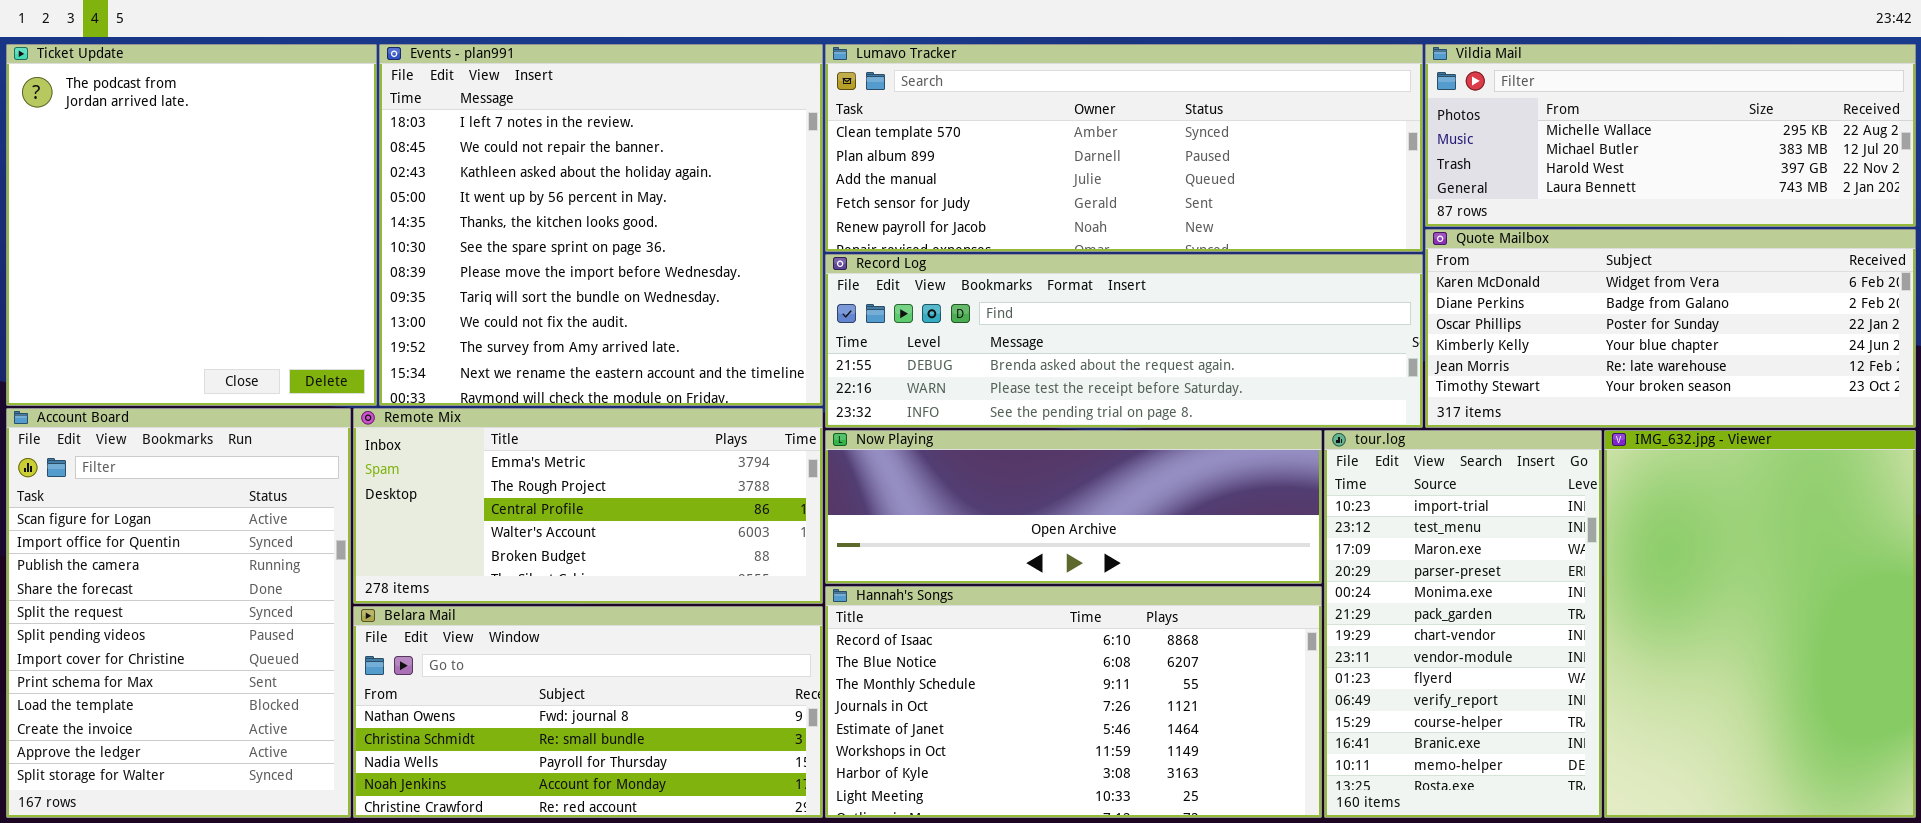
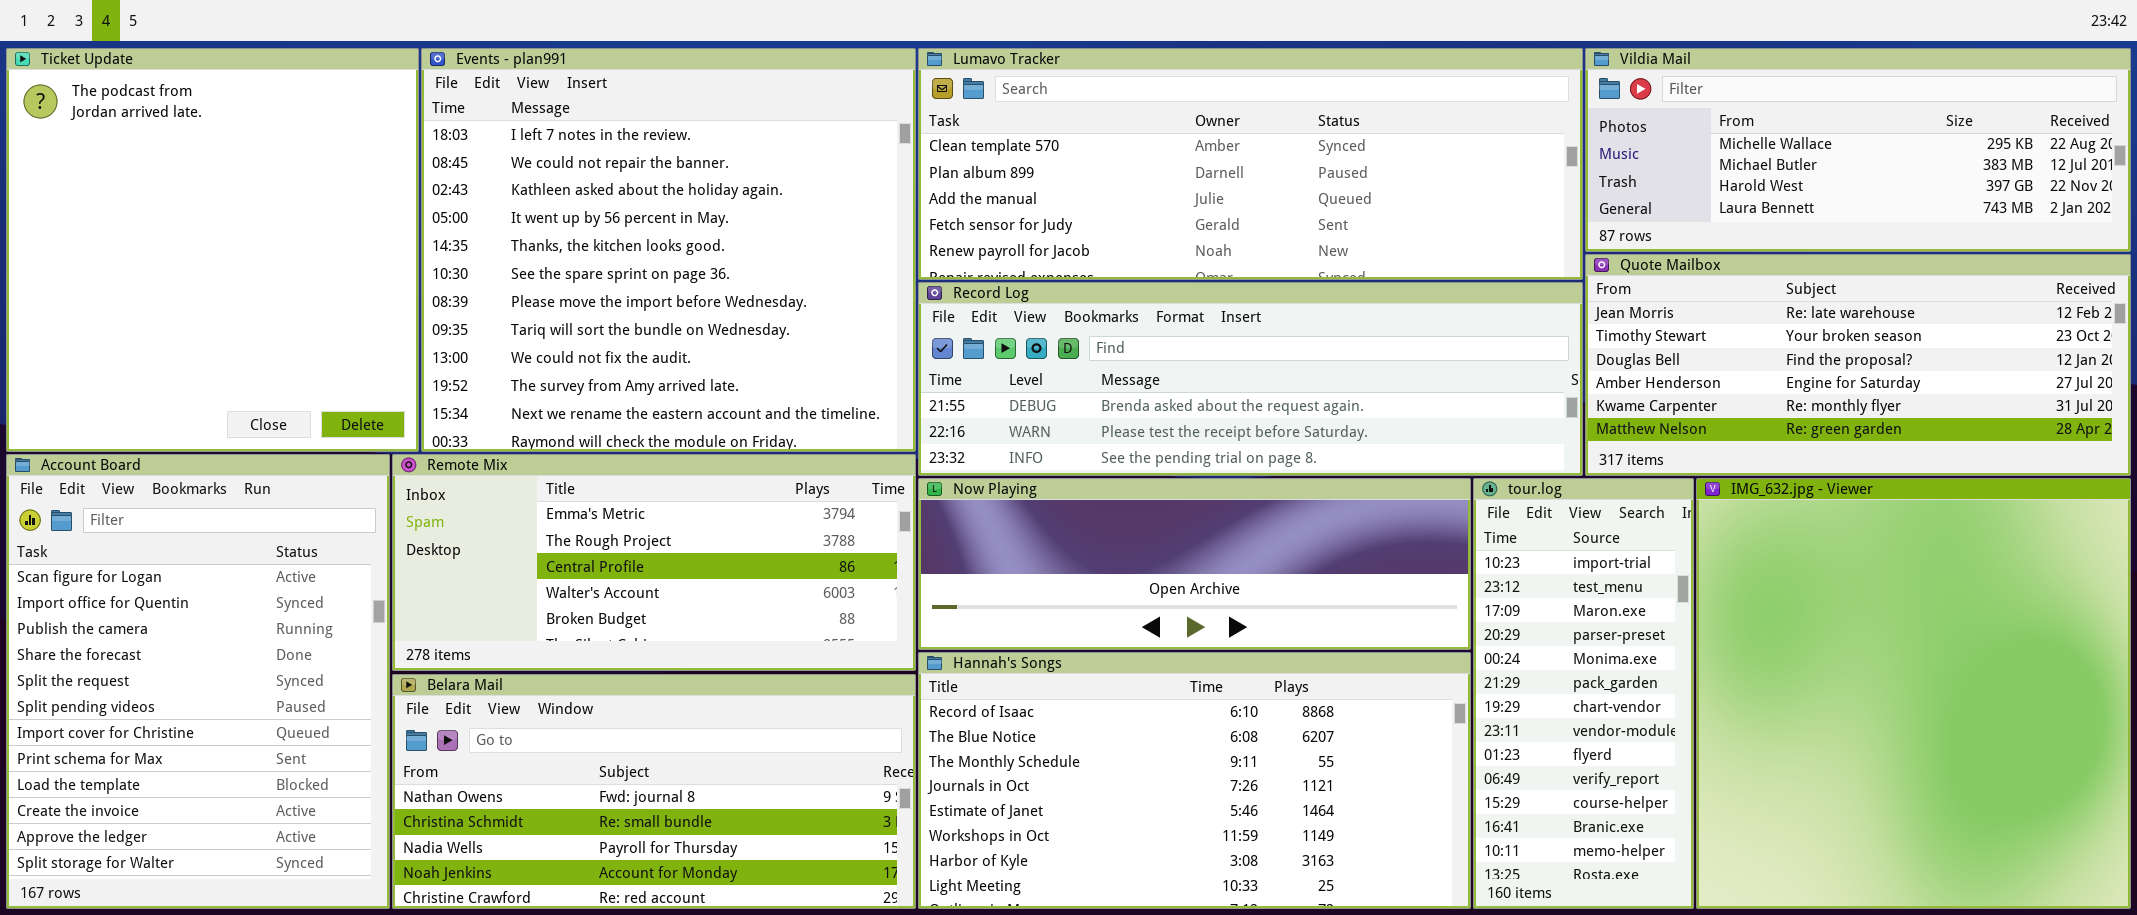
Quote Mailbox: [1425,229,1916,428] -> [1585,254,2131,476], scrolled down 4 rows
tour.log: [1324,430,1602,818] -> [1473,478,1694,909], resized
IMG_632.jpg - Viewer: [1604,430,1916,818] -> [1696,478,2131,909], resized

